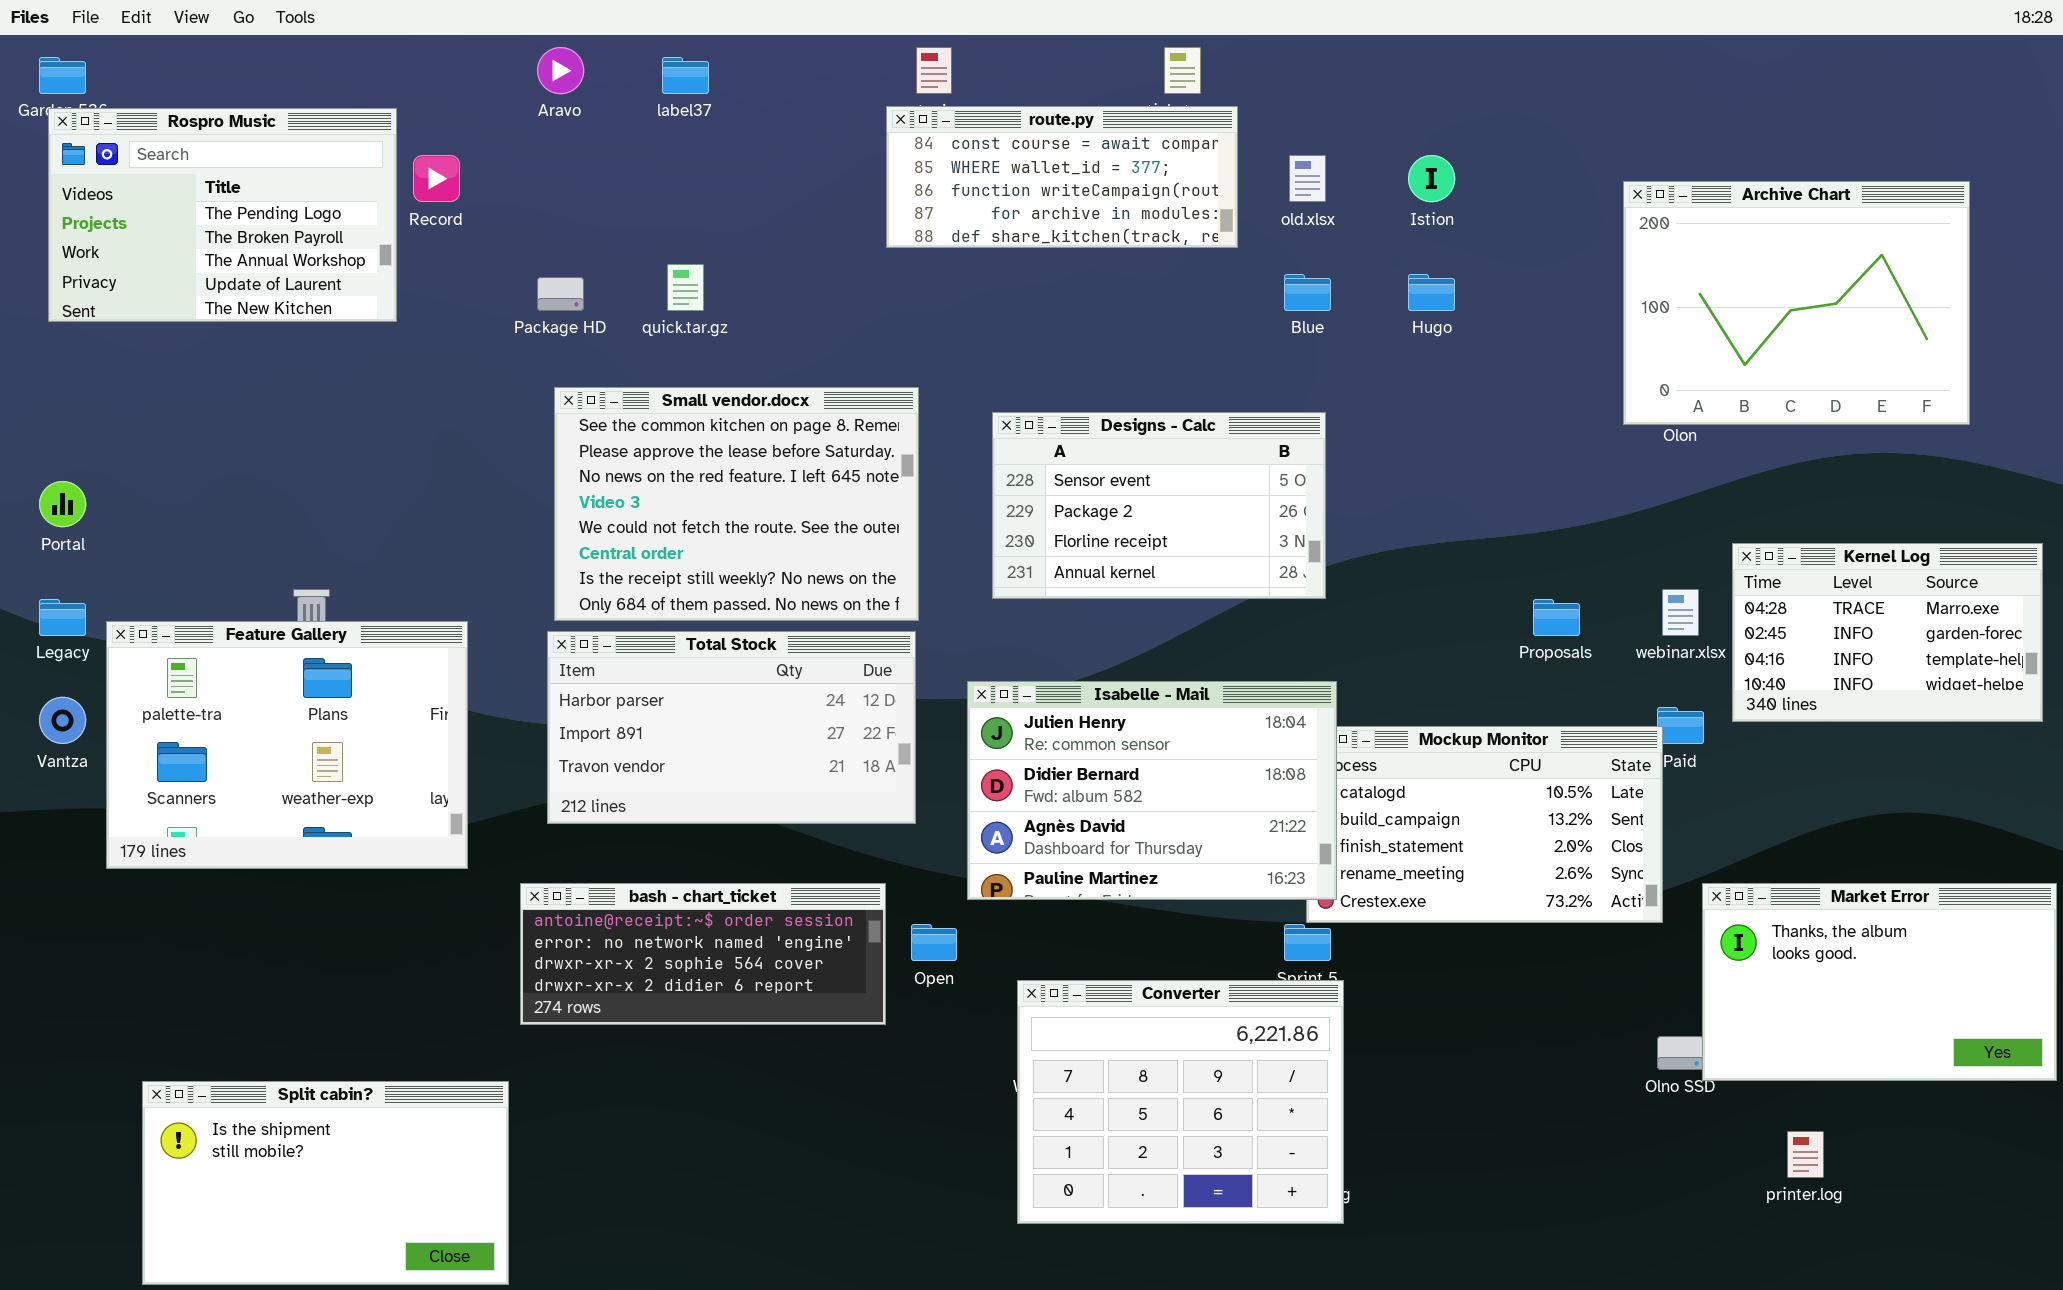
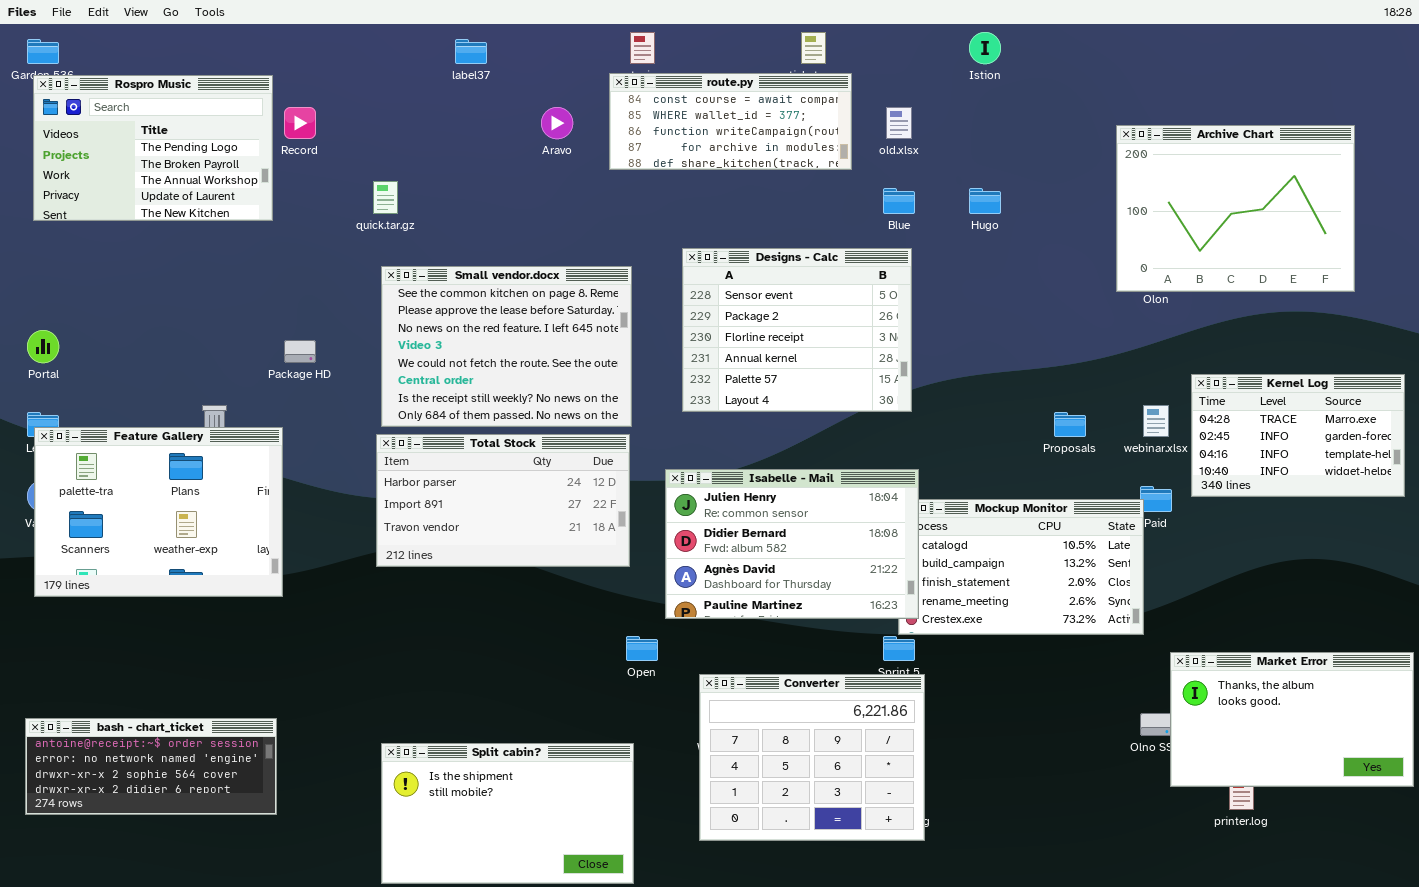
Aravo: [537,47,584,94] -> [541,107,573,139], moved
Istion: [1408,155,1455,202] -> [969,32,1001,64], moved
quick.tar.gz: [667,264,704,311] -> [373,181,398,214], moved
Package HD: [537,277,584,311] -> [284,340,316,363], moved
Designs - Calc: [992,412,1326,599] -> [682,248,912,412], resized
Feature Gallery: [106,621,468,869] -> [34,427,283,597], moved
bash - chart_ticket: [520,883,886,1025] -> [25,718,277,815], moved
Market Error: [1702,883,2057,1081] -> [1170,652,1414,787], moved
Split cabin?: [142,1081,509,1285] -> [381,743,634,884], moved

